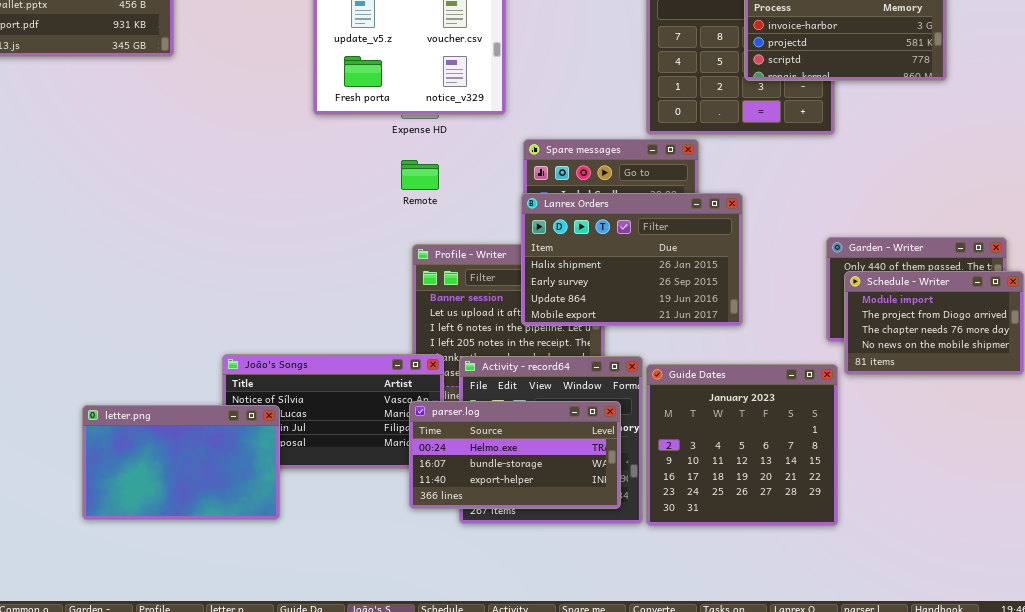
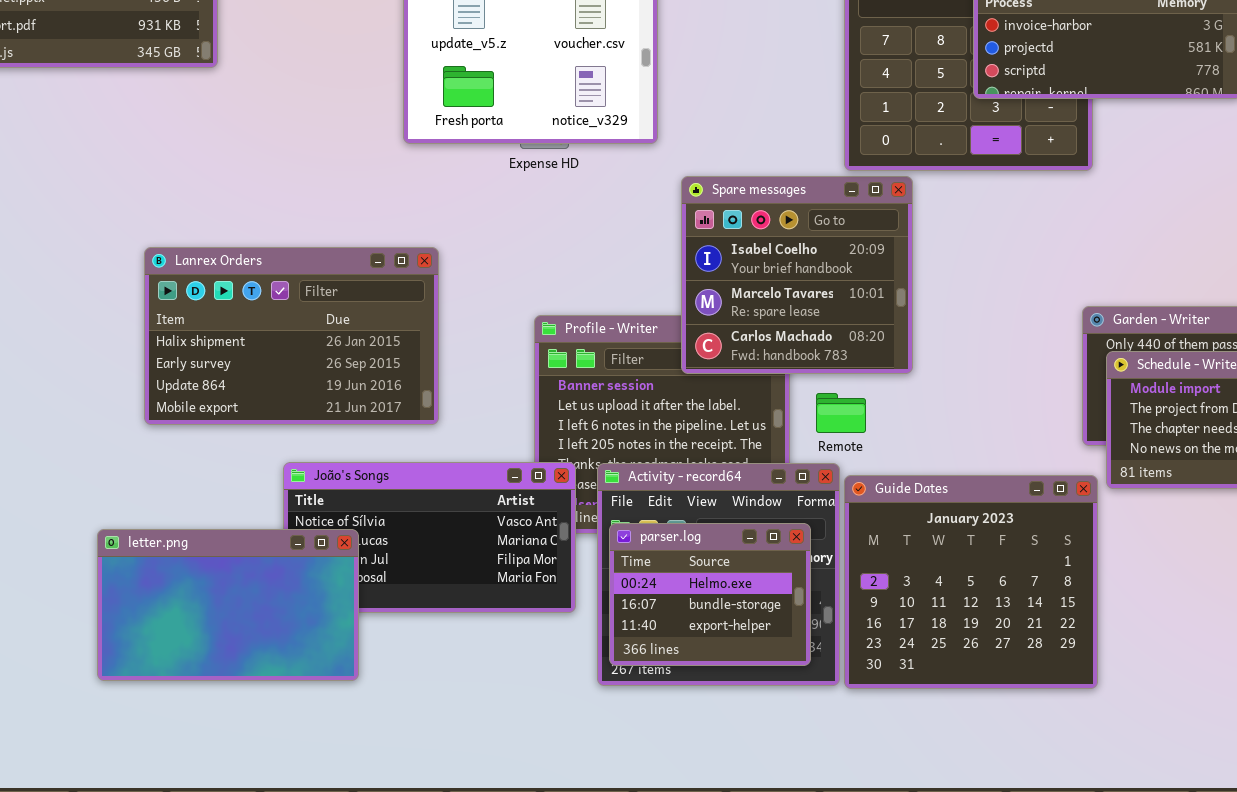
Remote: [401,160,439,190] -> [816,393,866,433], moved
Lanrex Orders: [521,193,743,326] -> [144,247,439,425], moved
parser.log: [409,401,621,509] -> [609,523,811,666], resized

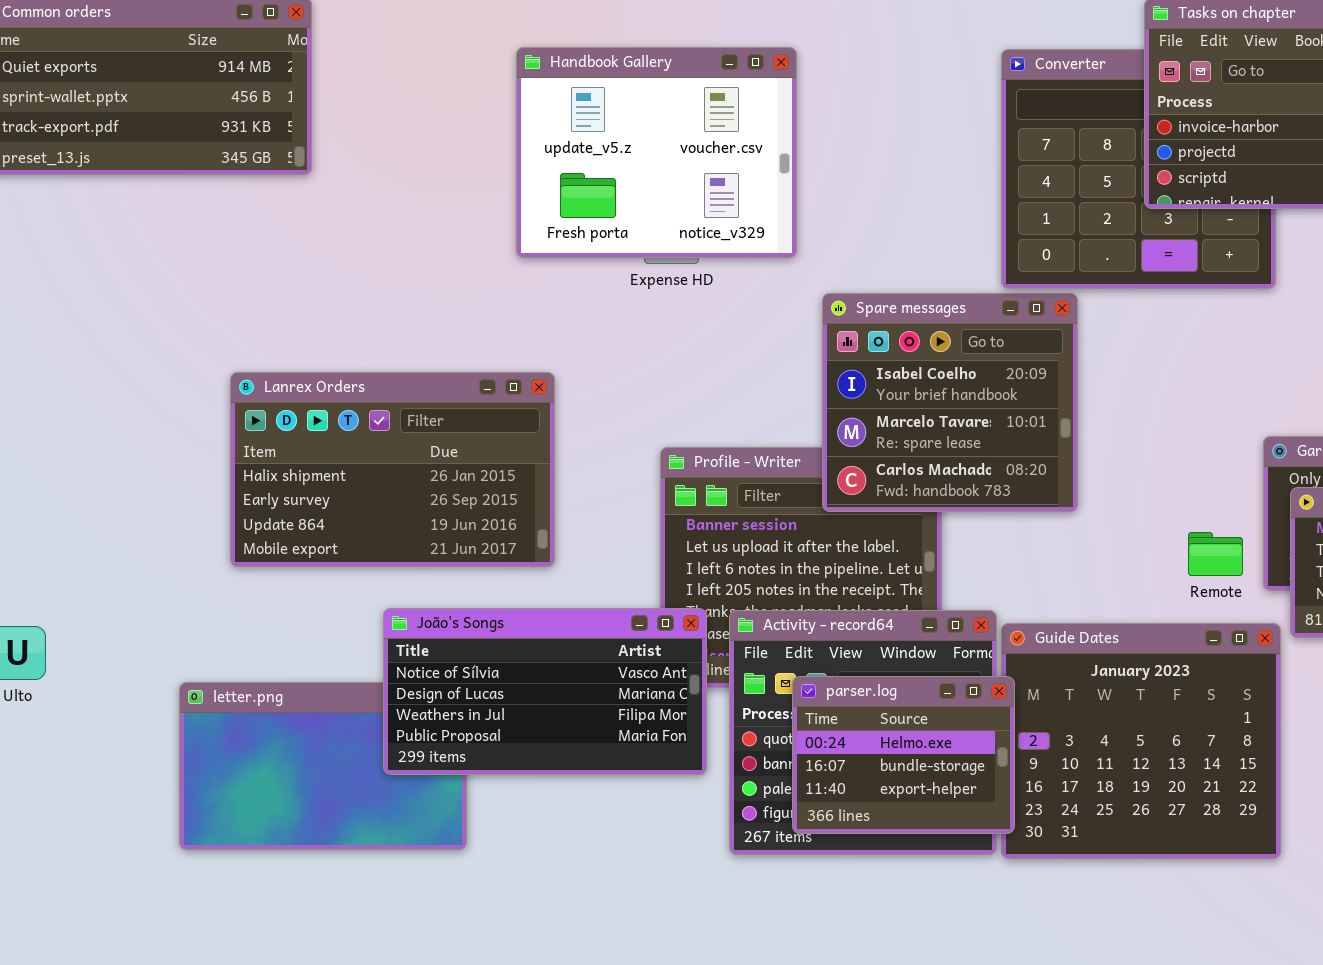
Remote: [816,393,866,433] -> [1188,532,1243,576], moved
João's Songs: [283,462,576,613] -> [383,608,707,775], raised
parser.log: [609,523,811,666] -> [792,676,1015,834], moved

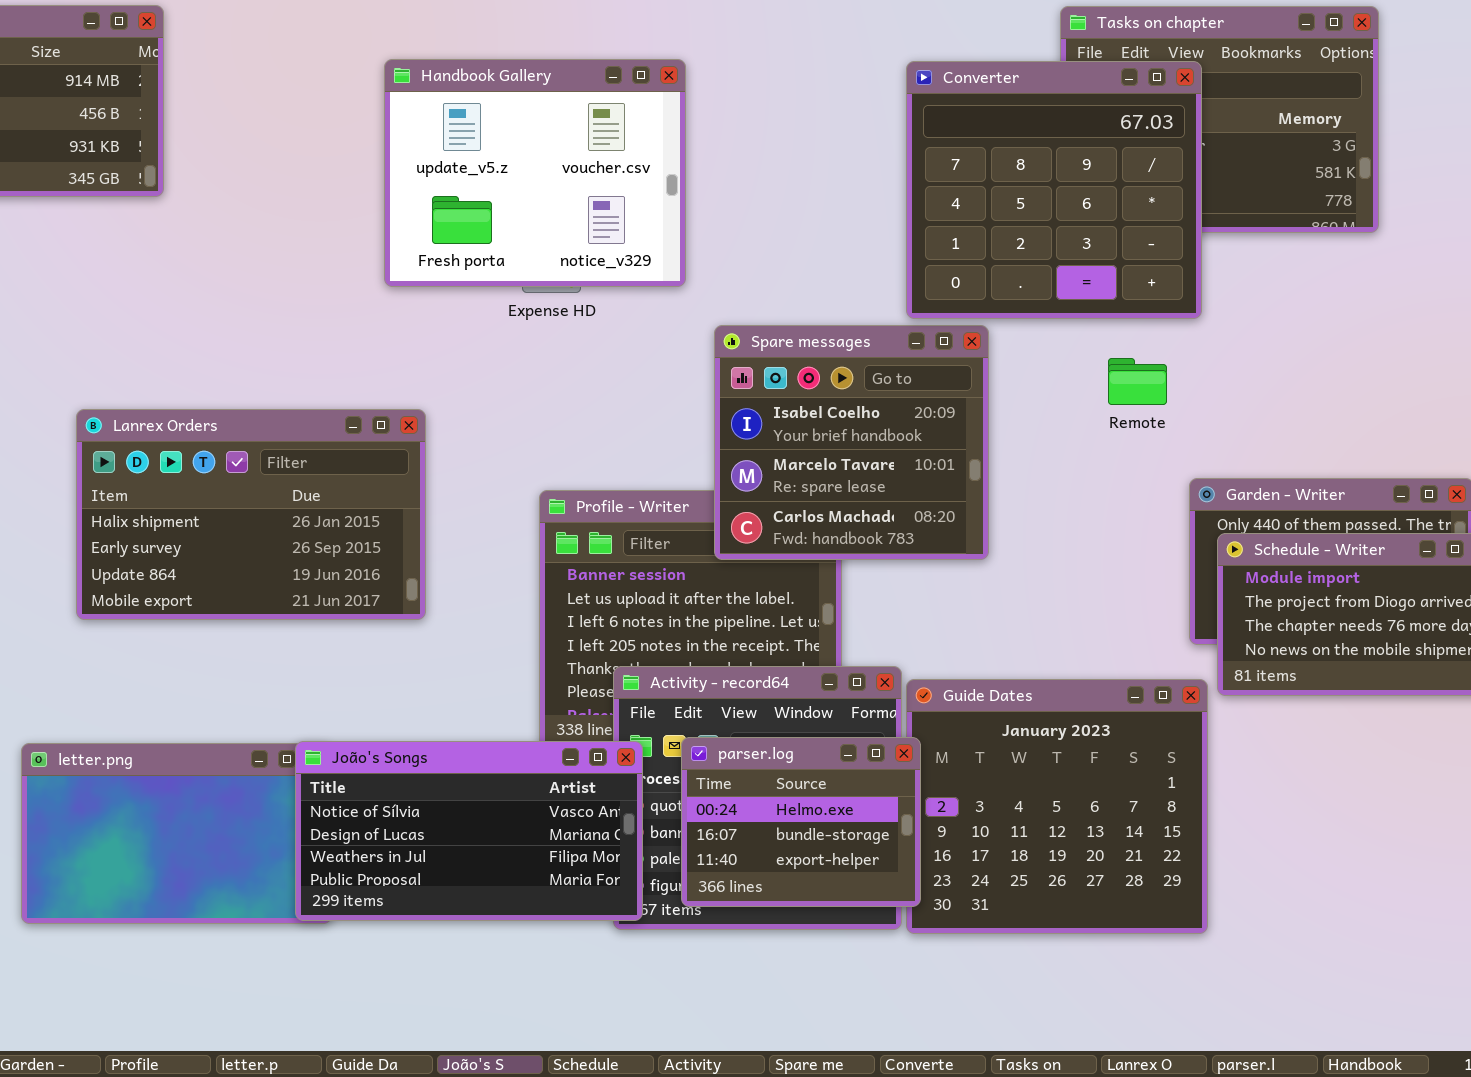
Converter: [1001,49,1276,289] -> [906,61,1202,319], raised
Remote: [1188,532,1243,576] -> [1108,358,1167,405], moved
João's Songs: [383,608,707,775] -> [295,741,643,921], moved

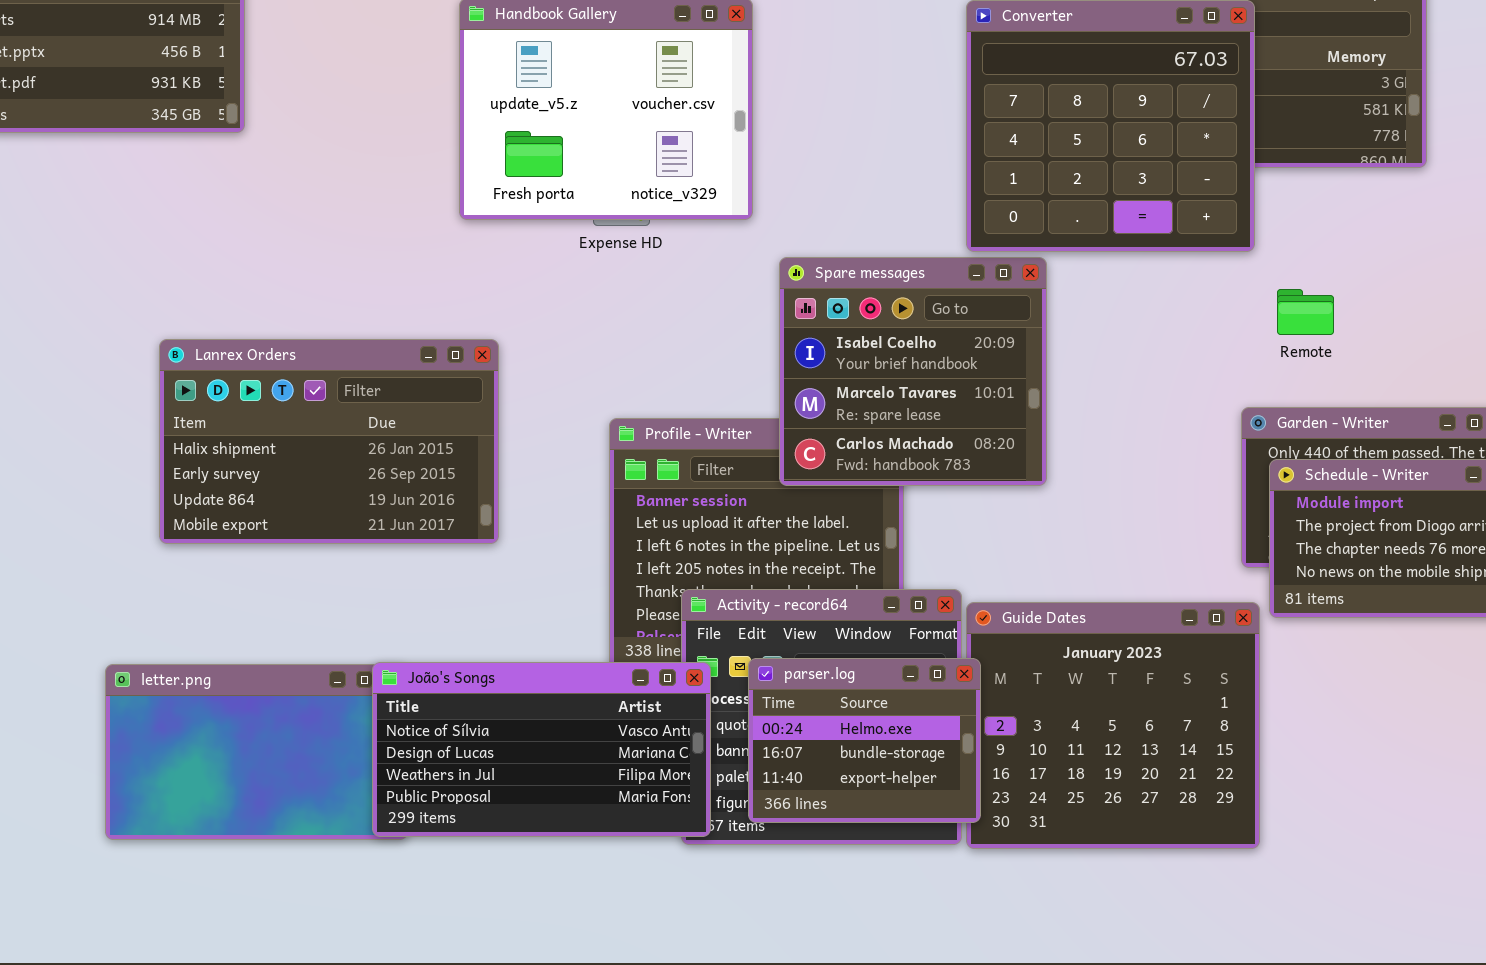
Remote: [1108,358,1167,405] -> [1277,289,1334,335], moved

